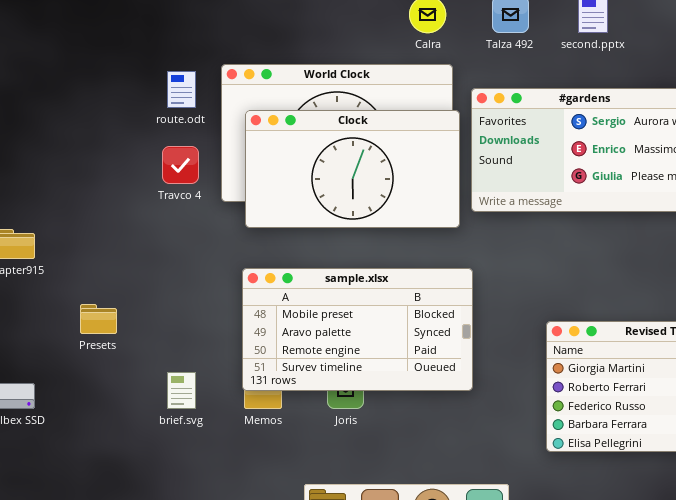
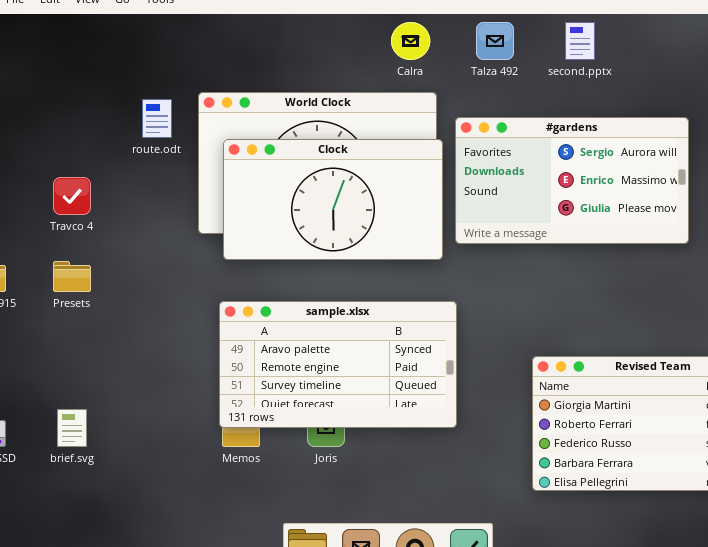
Travco 4: [162,146,199,184] -> [53,177,91,215], moved
sample.xlsx: [242,268,473,391] -> [219,301,457,428], scrolled down 1 row
Presets: [80,304,117,334] -> [53,261,91,292], moved
brief.svg: [167,372,196,409] -> [57,409,87,447], moved

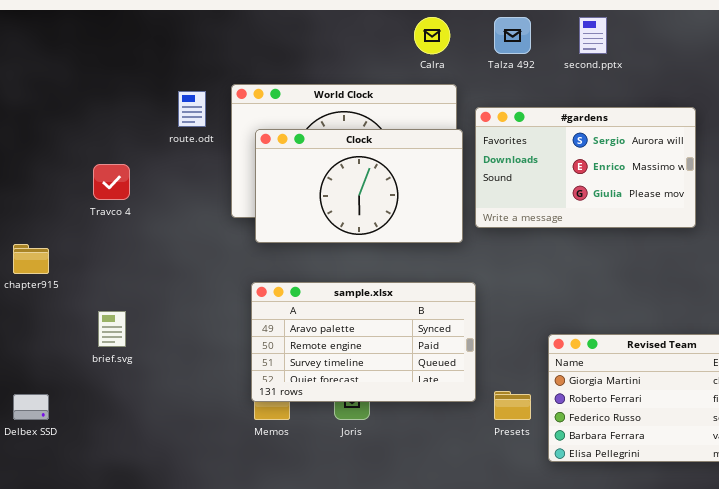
Presets: [53,261,91,292] -> [494,391,531,420], moved
brief.svg: [57,409,87,447] -> [98,311,126,347], moved

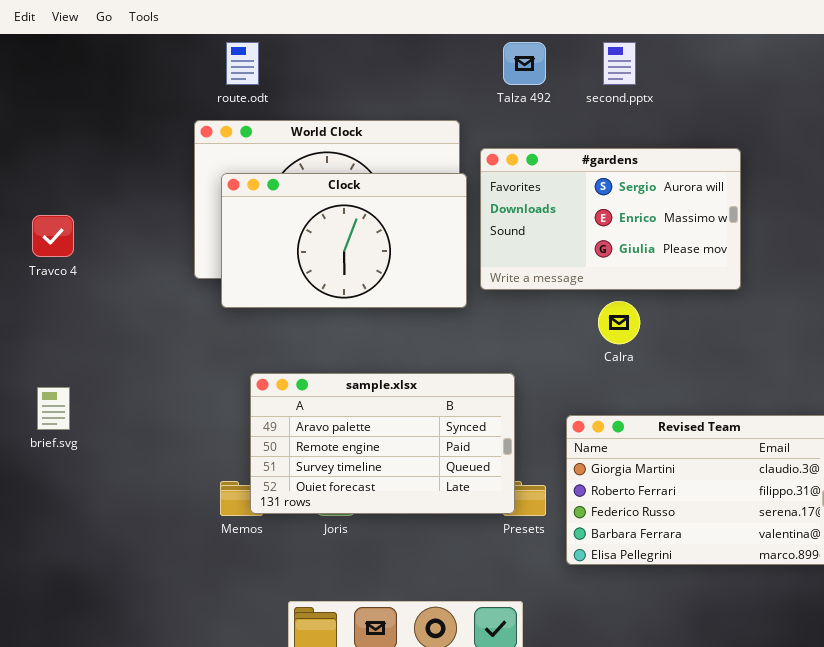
Calra: [414,17,450,54] -> [598,301,640,344], moved
route.odt: [178,91,206,127] -> [226,42,259,85], moved
sample.xlsx: [251,282,476,402] -> [250,373,515,514], moved

